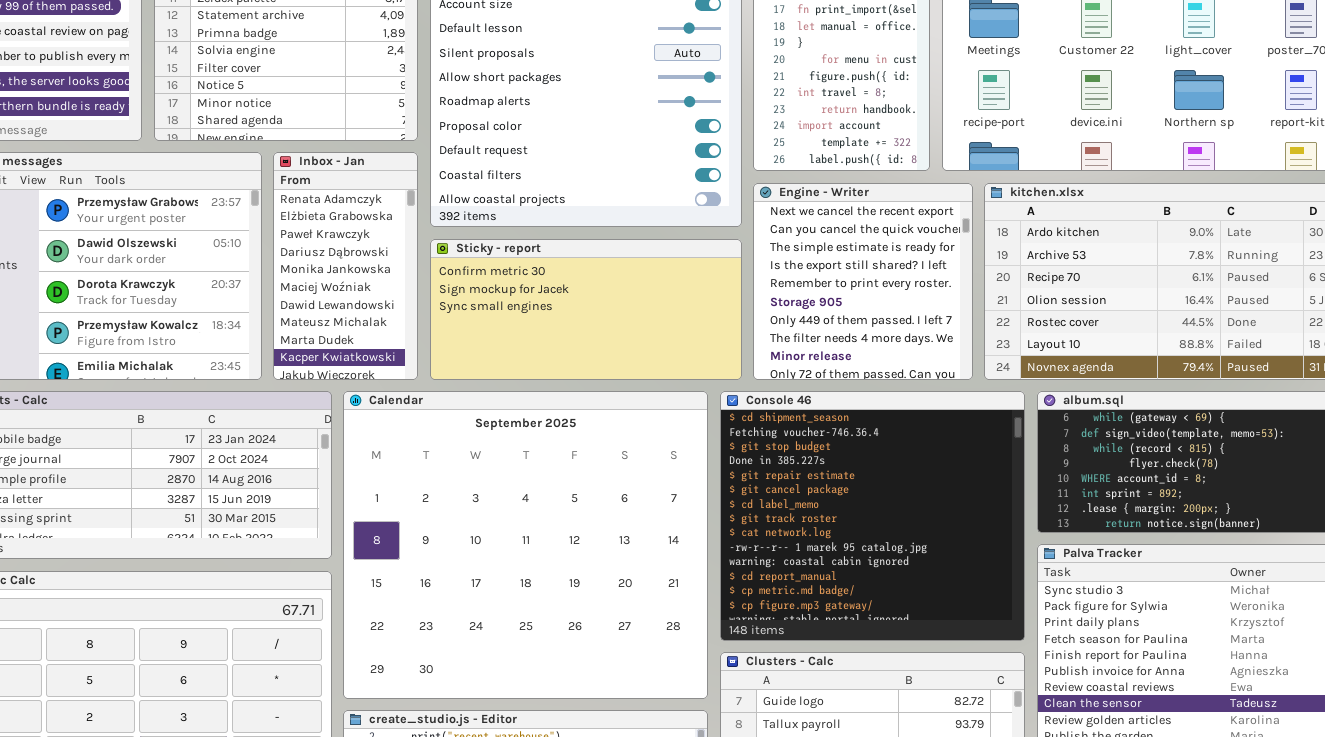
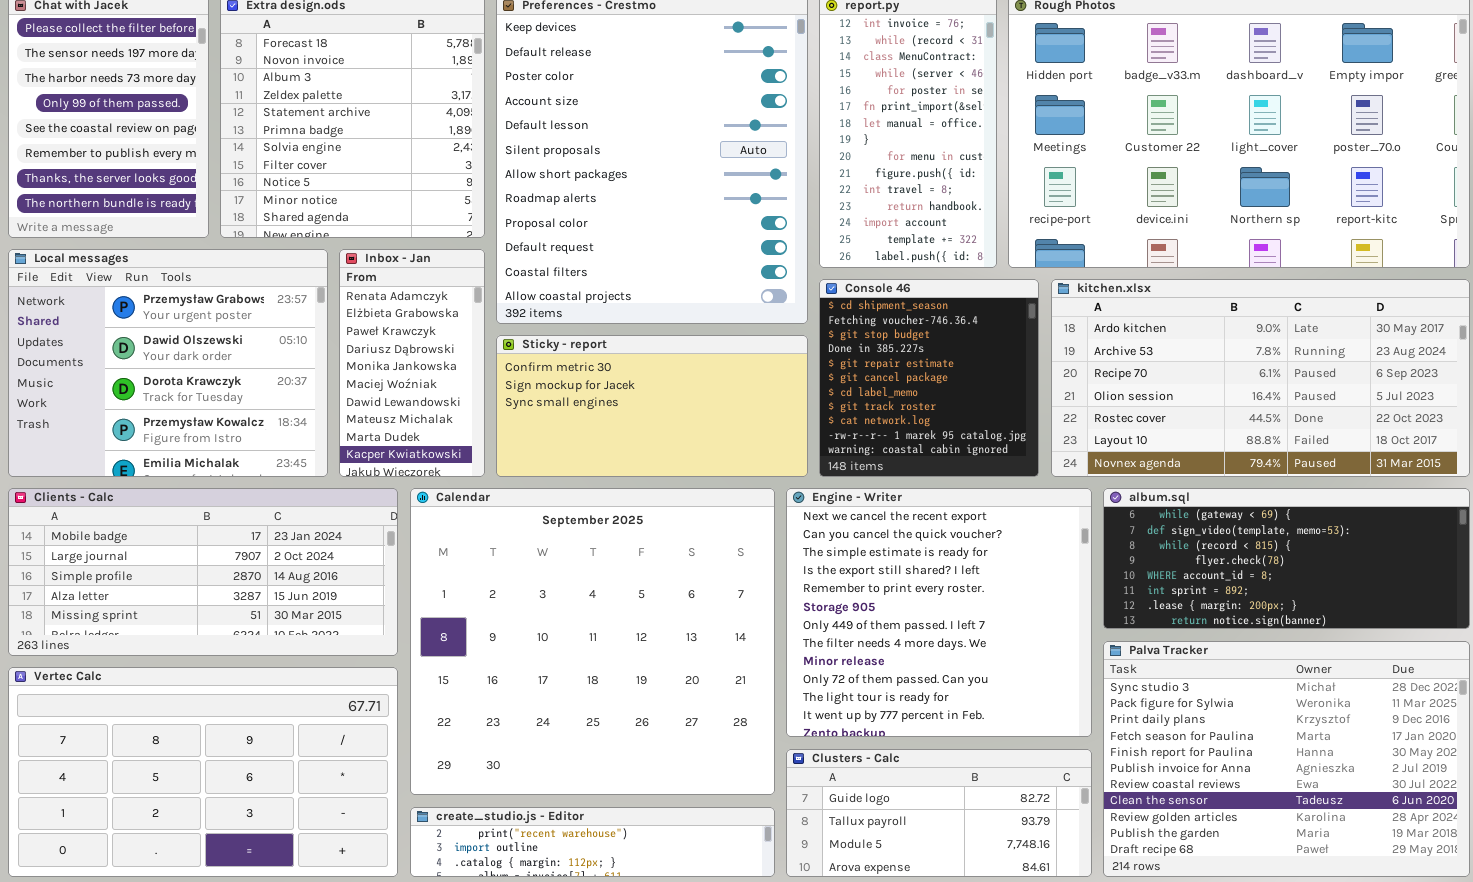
Engine - Writer: [753,183,973,380] -> [786,488,1092,737], moved, resized
Console 46: [720,391,1025,641] -> [819,279,1039,477], moved, resized

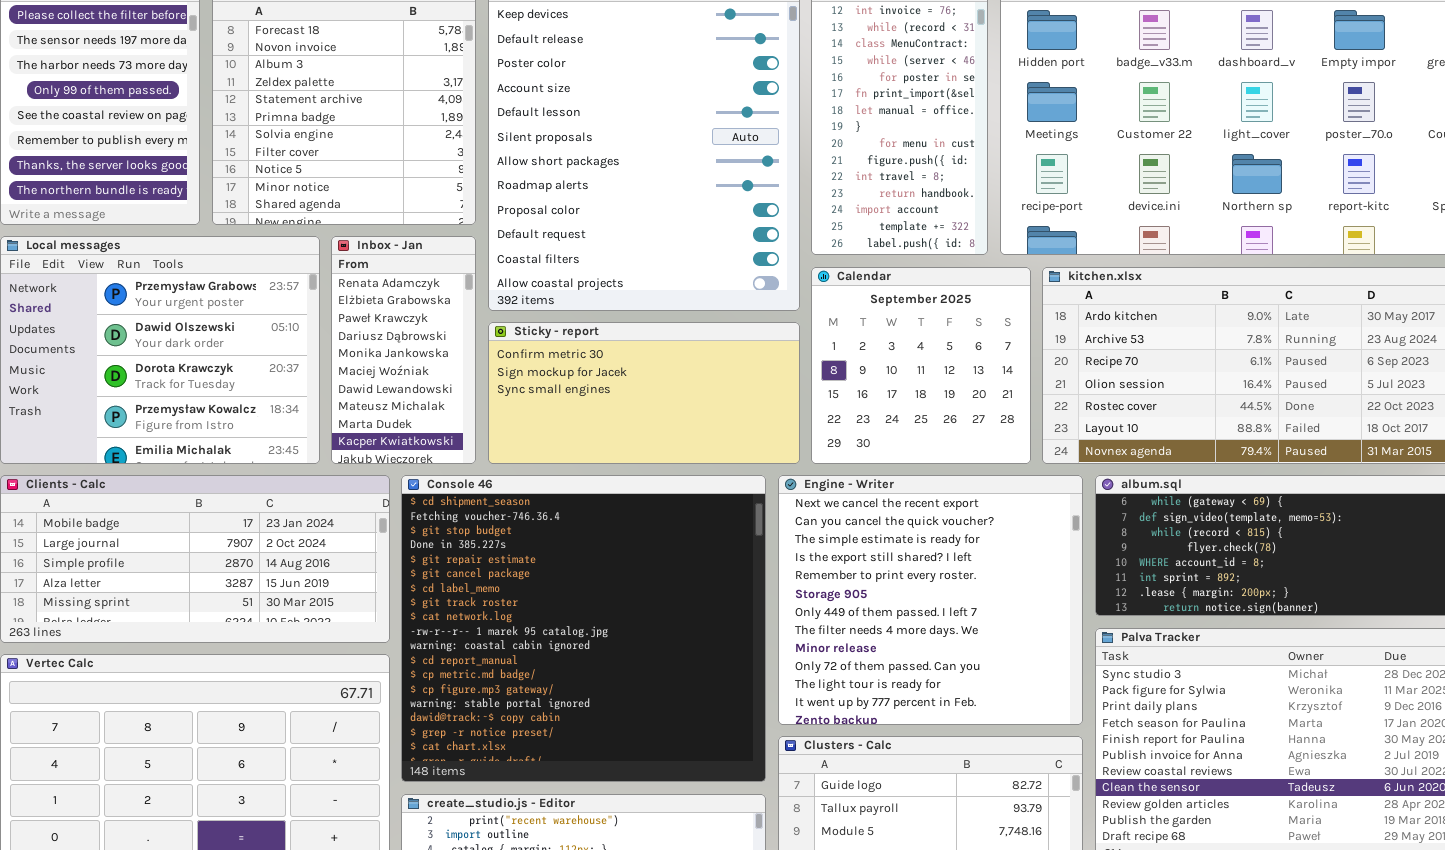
Console 46: [819,279,1039,477] -> [401,475,766,782], moved, resized
Calendar: [410,488,775,795] -> [811,267,1031,464], moved, resized

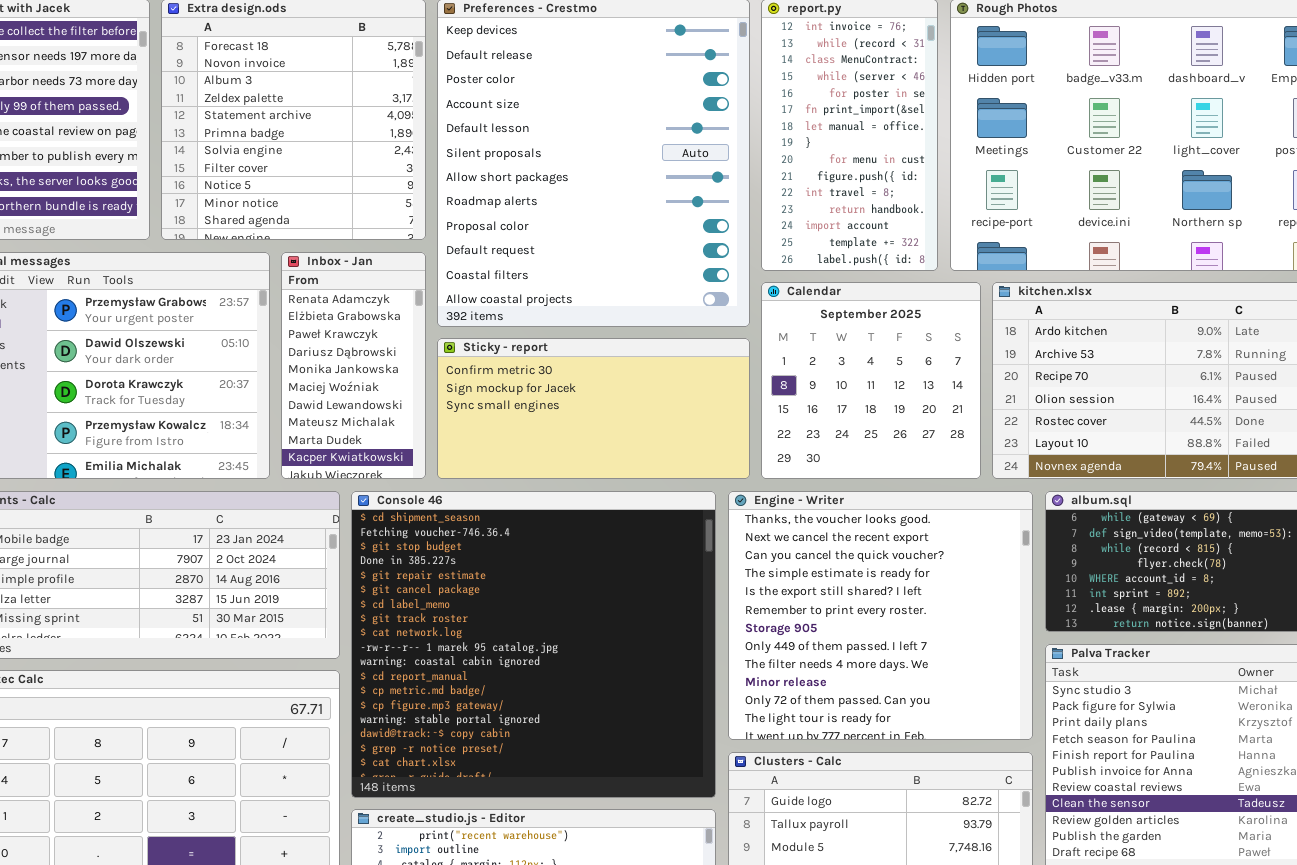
Engine - Writer: [778,475,1083,725] -> [728,491,1033,740], scrolled up 1 row

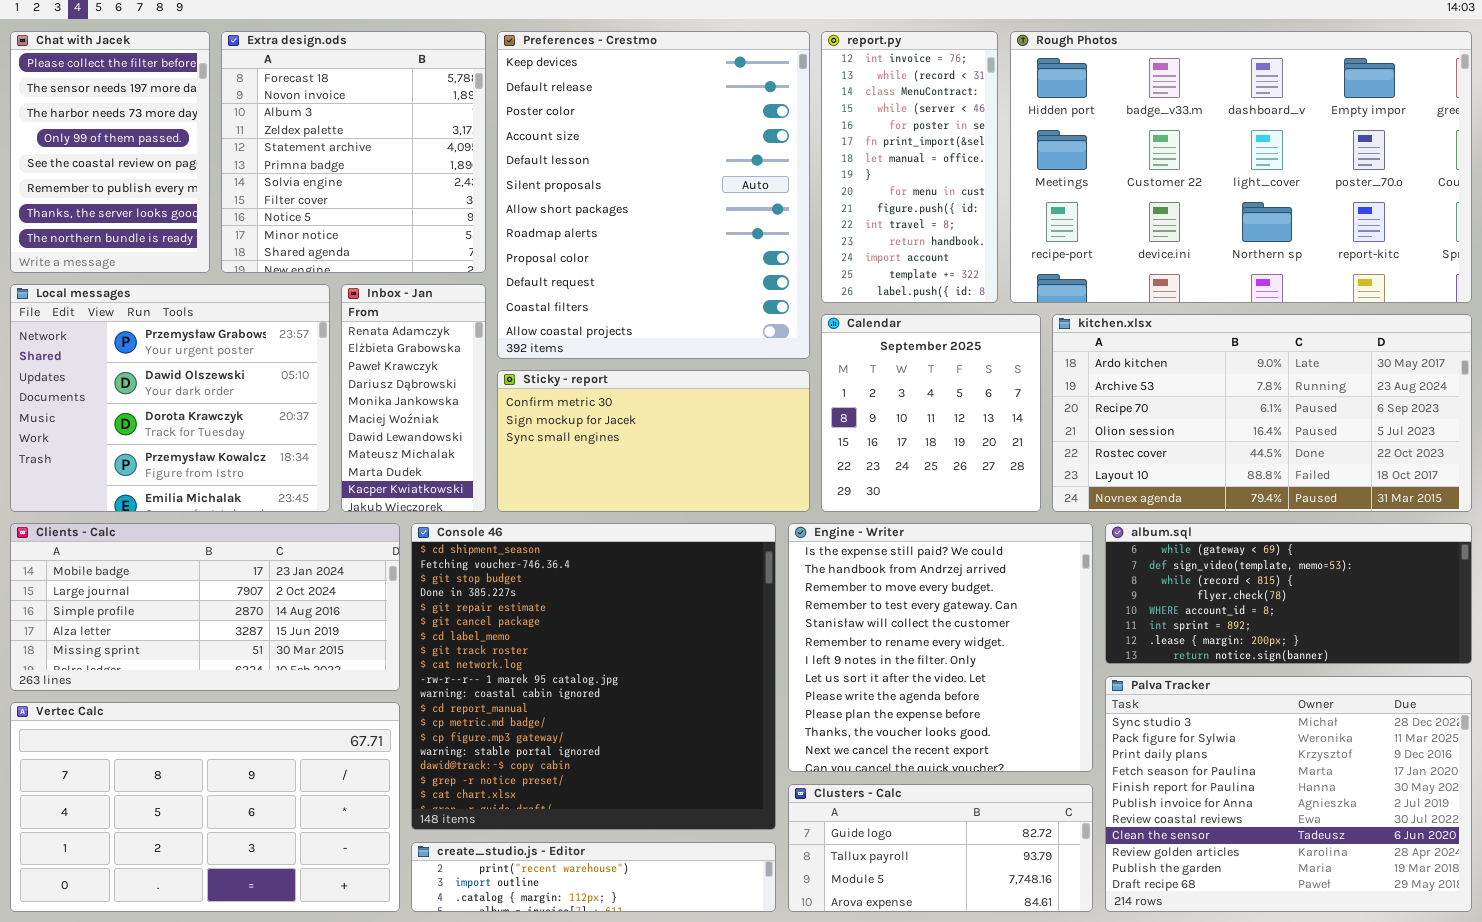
Engine - Writer: [728,491,1033,740] -> [788,523,1093,772], scrolled up 10 rows

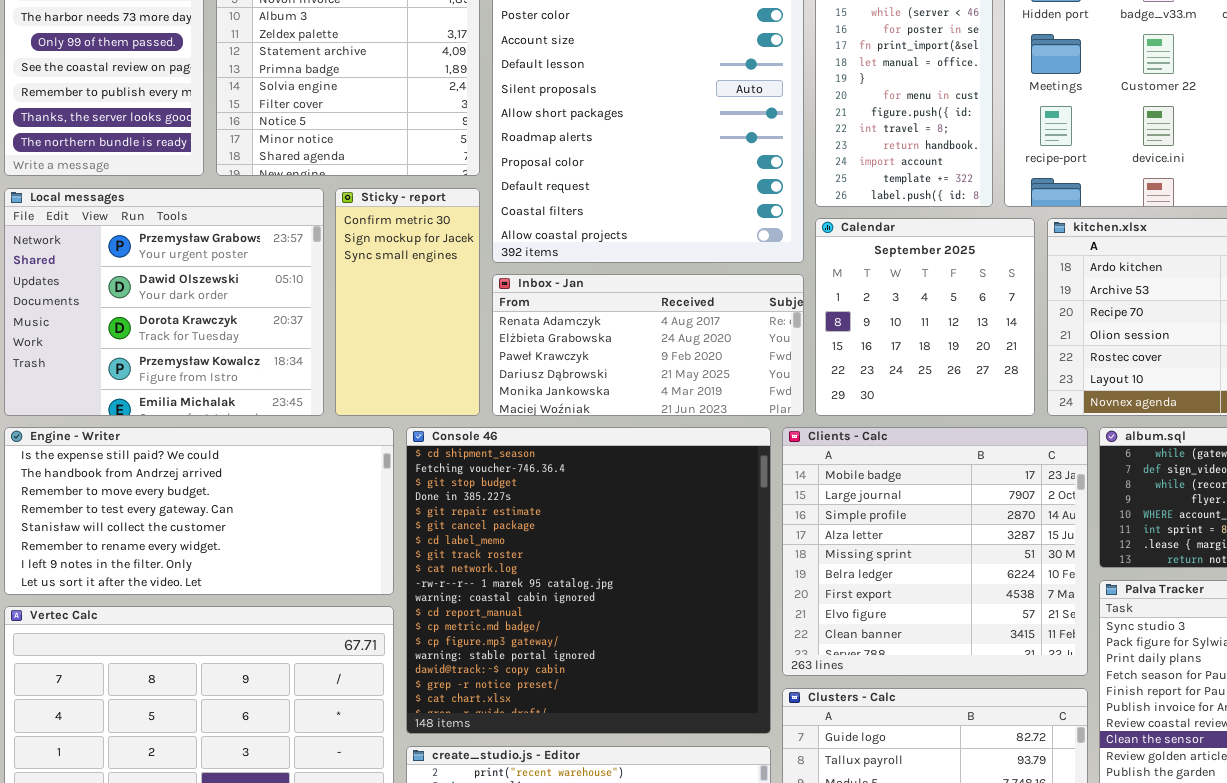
Inbox - Jan: [341,284,486,512] -> [492,274,804,416], moved, resized
Sticky - report: [497,370,810,512] -> [335,188,480,416], moved, resized
Clients - Calc: [10,523,400,691] -> [782,427,1088,676], moved, resized
Engine - Writer: [788,523,1093,772] -> [4,427,394,595], moved, resized

